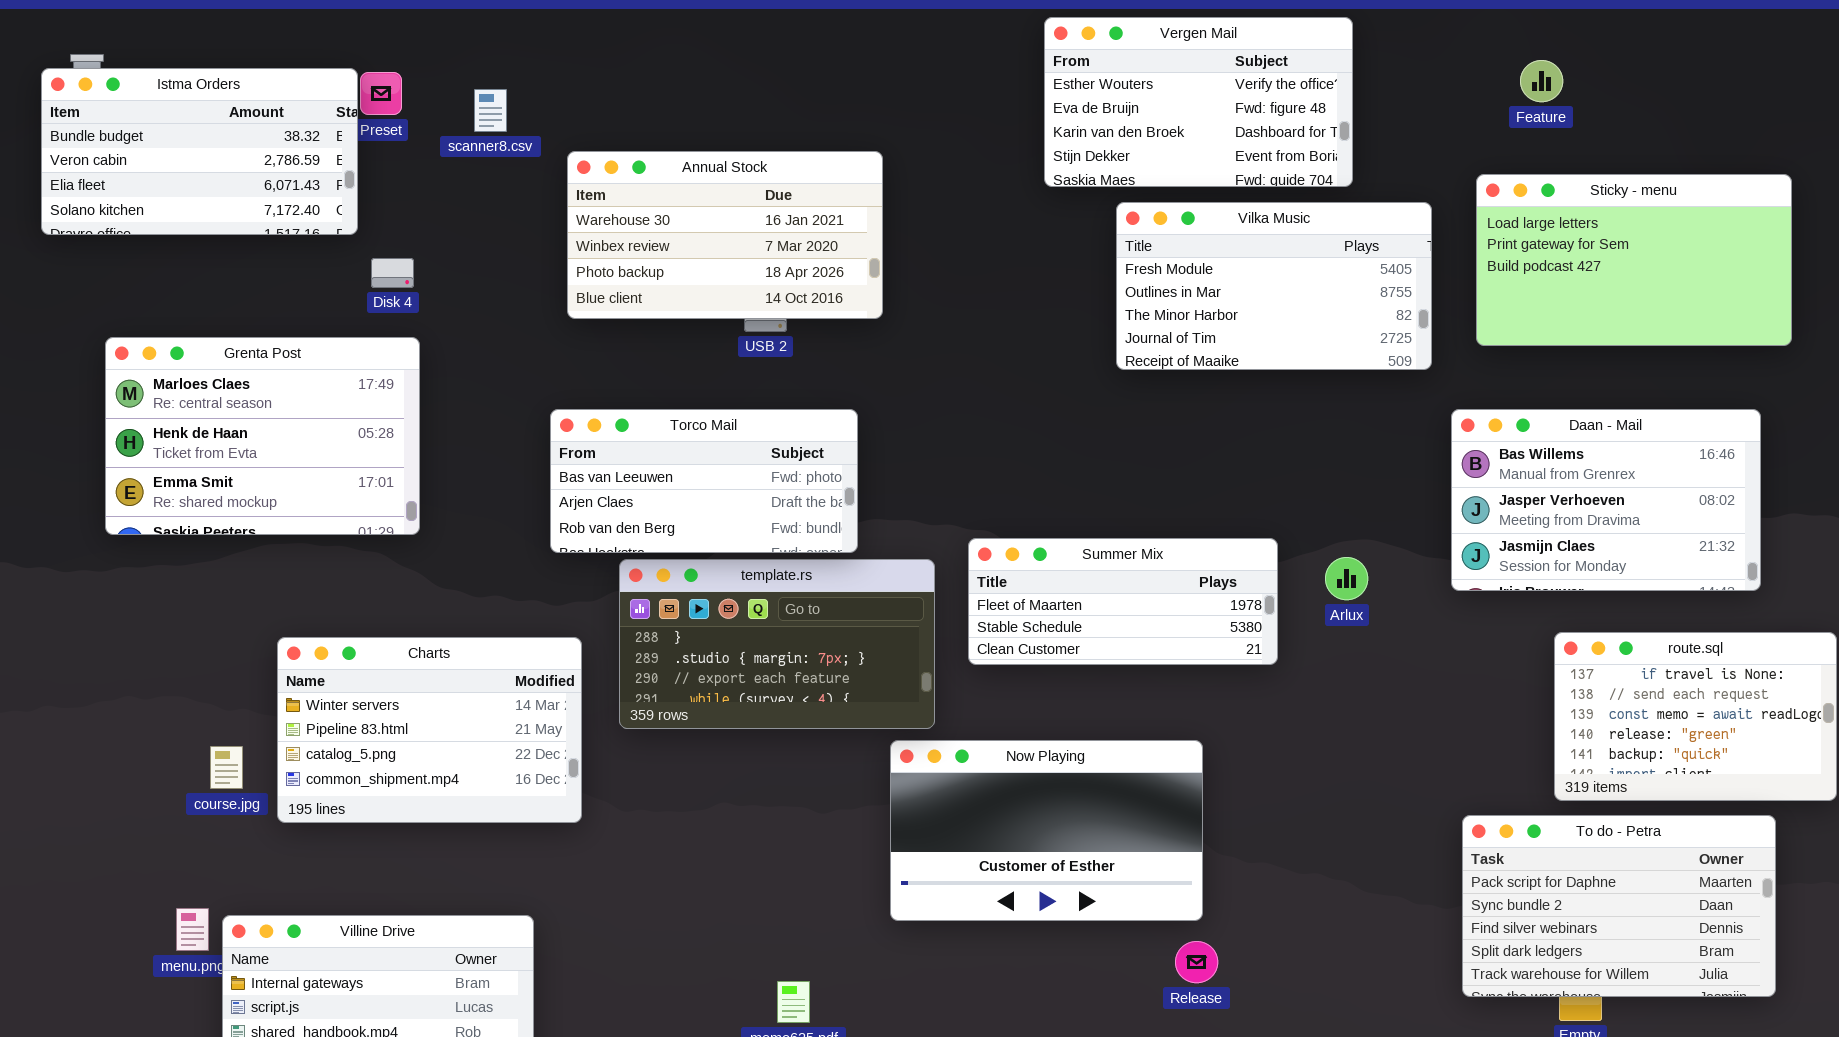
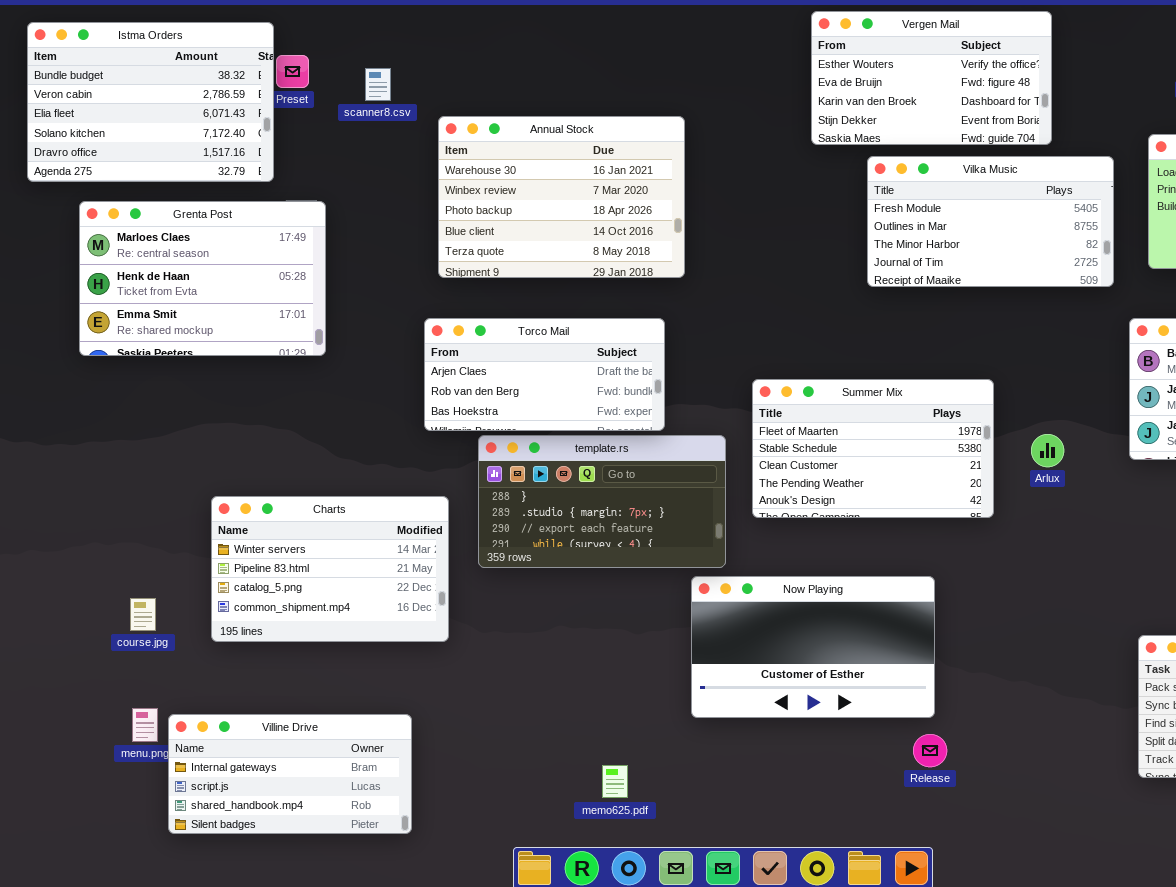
Istma Orders: [41,68,358,235] -> [27,22,274,182], resized
Annual Stock: [567,151,883,319] -> [438,116,685,278], resized
Grenta Post: [105,337,420,535] -> [79,201,326,356], moved
Torco Mail: [550,409,858,553] -> [424,318,665,431], scrolled down 1 row
Summer Mix: [968,538,1278,665] -> [752,379,994,518], resized
course.jpg: [210,746,243,789] -> [130,598,156,631], moved

